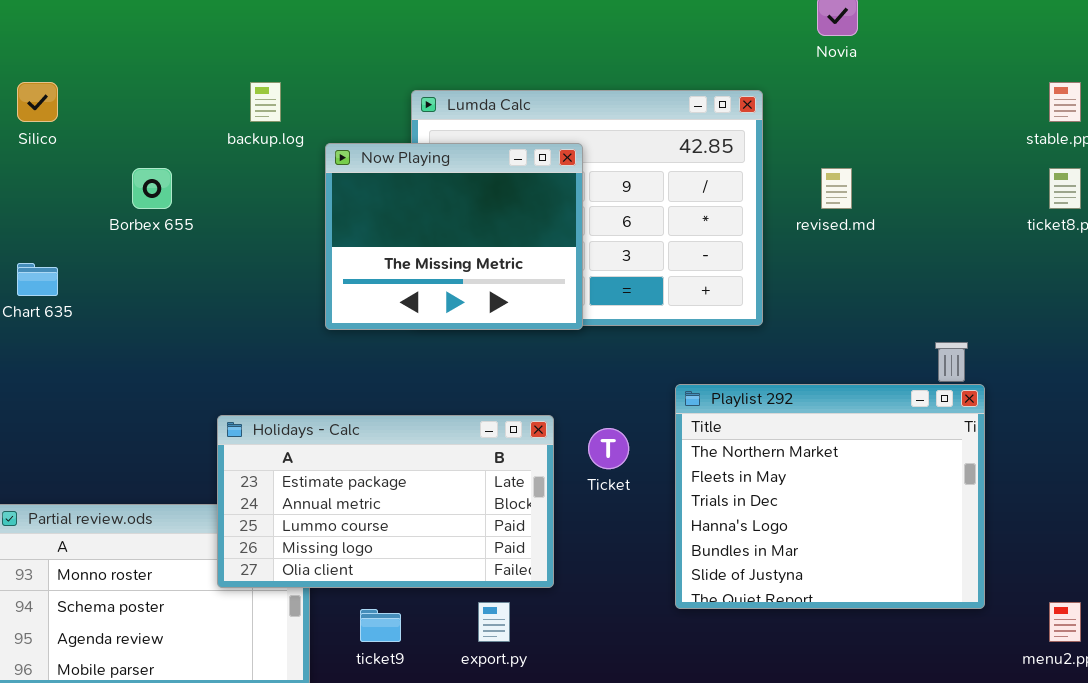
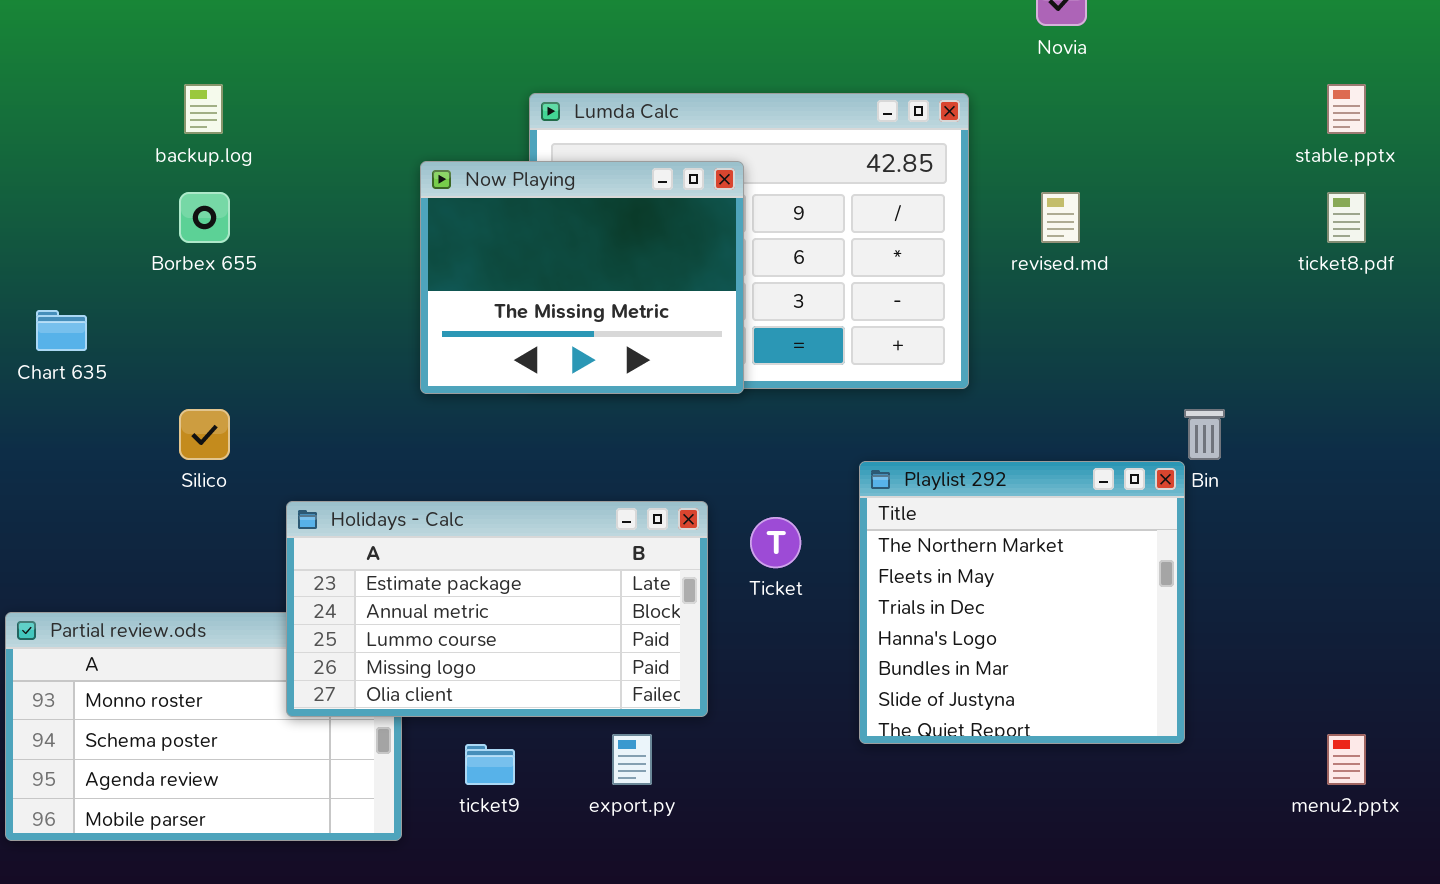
Silico: [17,82,58,122] -> [179,409,230,460], moved
backup.log: [250,82,281,122] -> [184,84,223,134], moved
Playlist 292: [675,384,985,609] -> [859,461,1185,744], resized

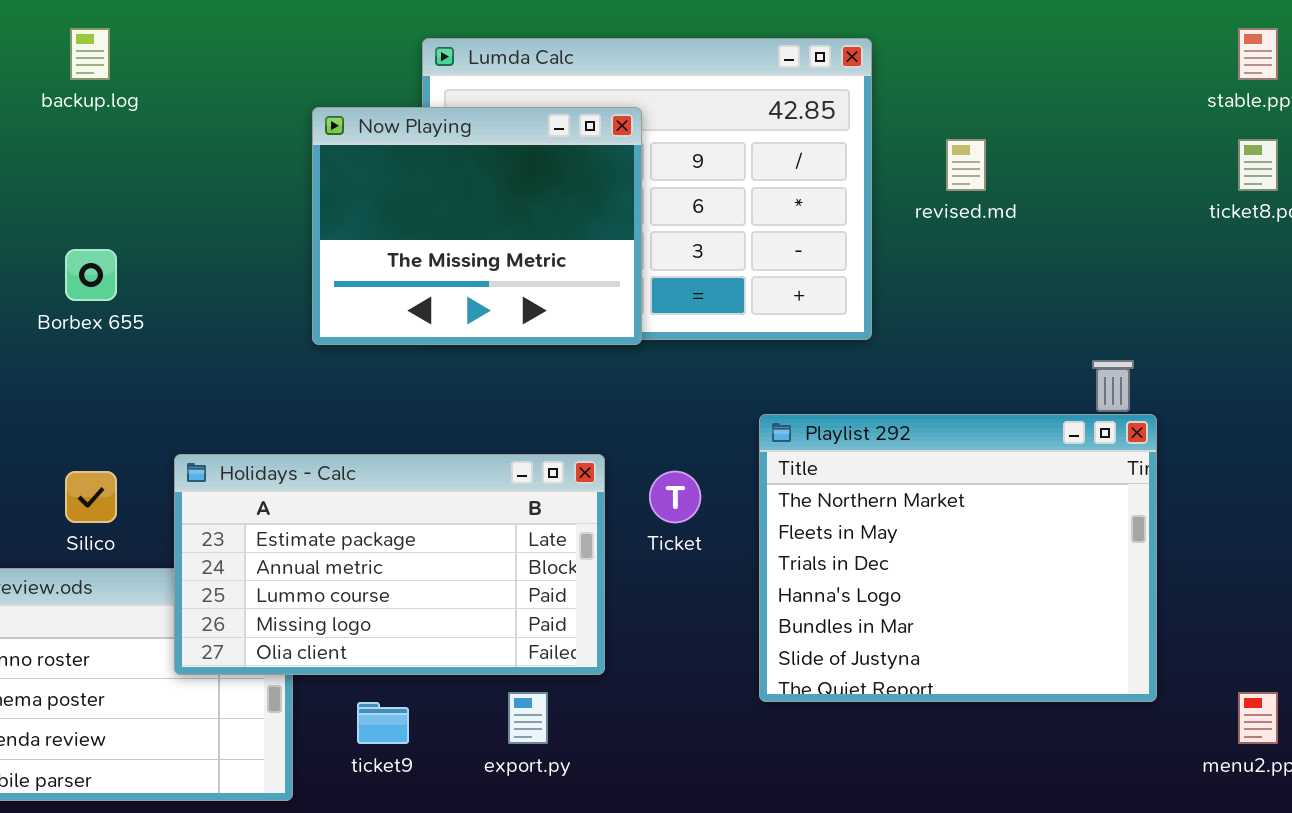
Borbex 655: [179,192,230,243] -> [65,249,117,301], moved
Silico: [179,409,230,460] -> [65,471,117,523], moved
Playlist 292: [859,461,1185,744] -> [759,414,1157,702], resized

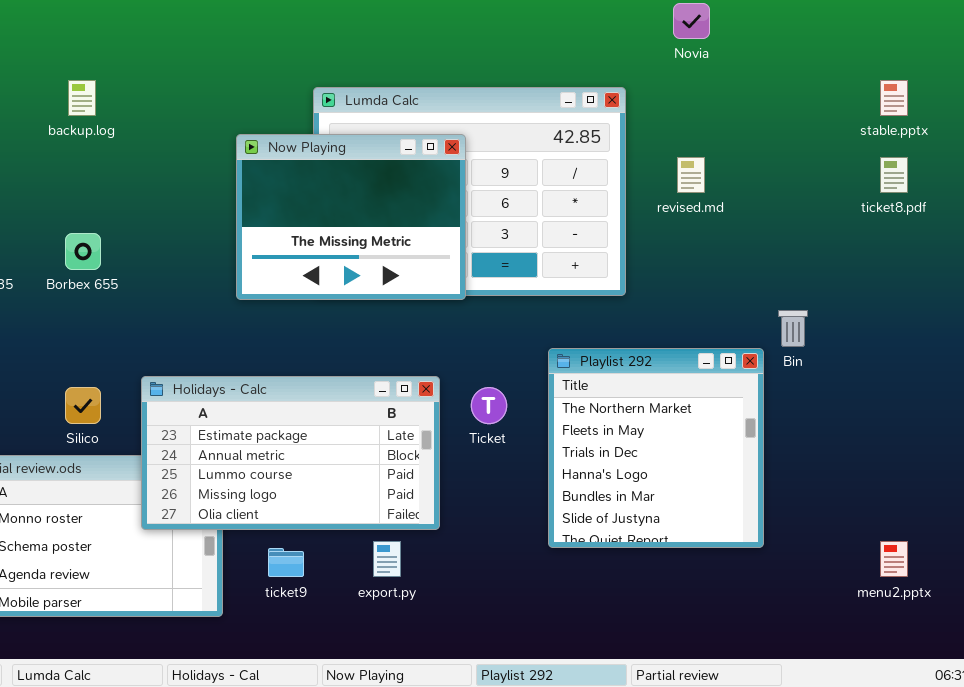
Playlist 292: [759,414,1157,702] -> [548,348,764,548], resized

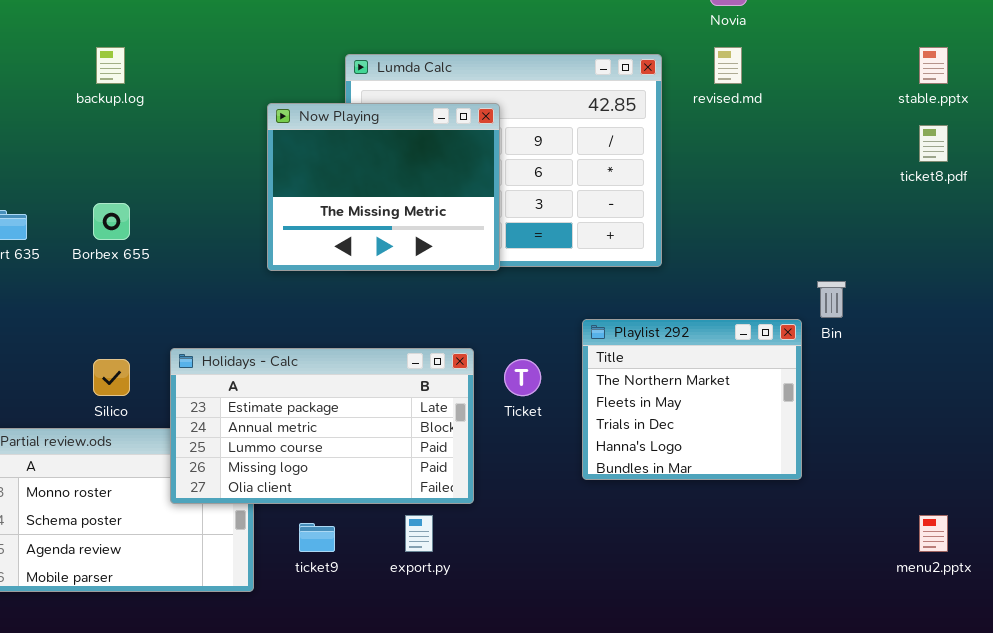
revised.md: [677,157,705,193] -> [714,47,742,84], moved
Playlist 292: [548,348,764,548] -> [582,319,802,480], resized

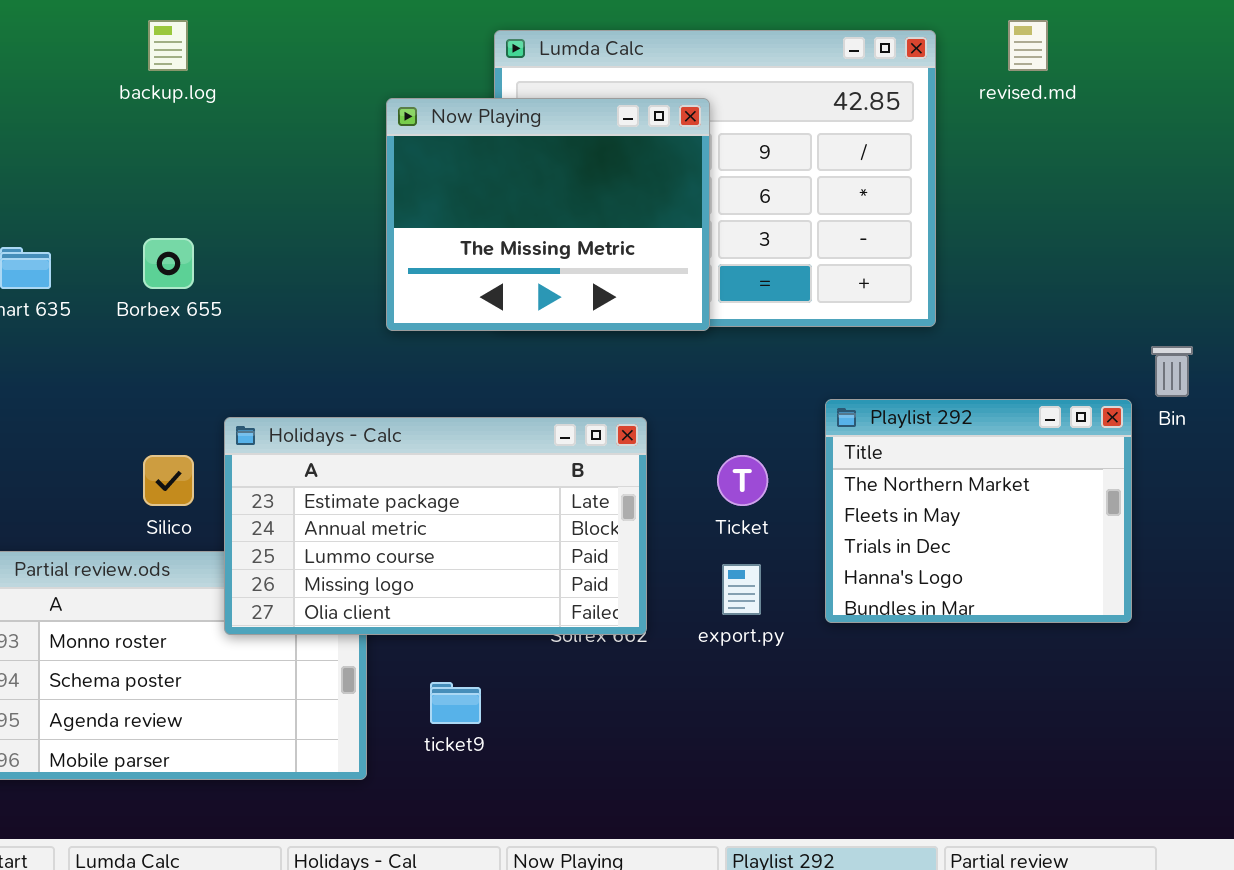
Holidays - Calc: [170,348,474,504] -> [224,417,647,635], moved
export.py: [405,515,433,552] -> [722,564,761,615], moved

